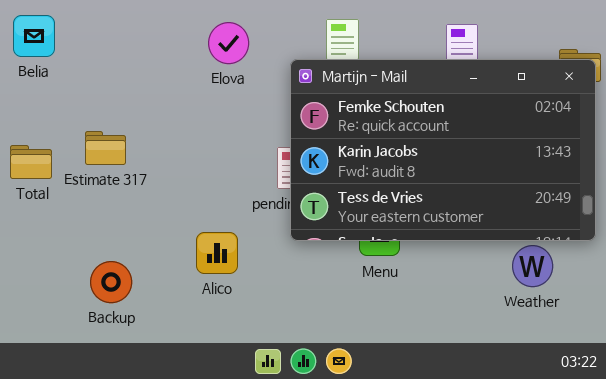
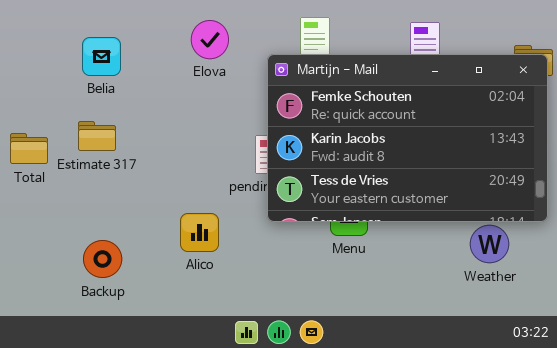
Belia: [13,15,55,57] -> [82,37,121,76], moved

